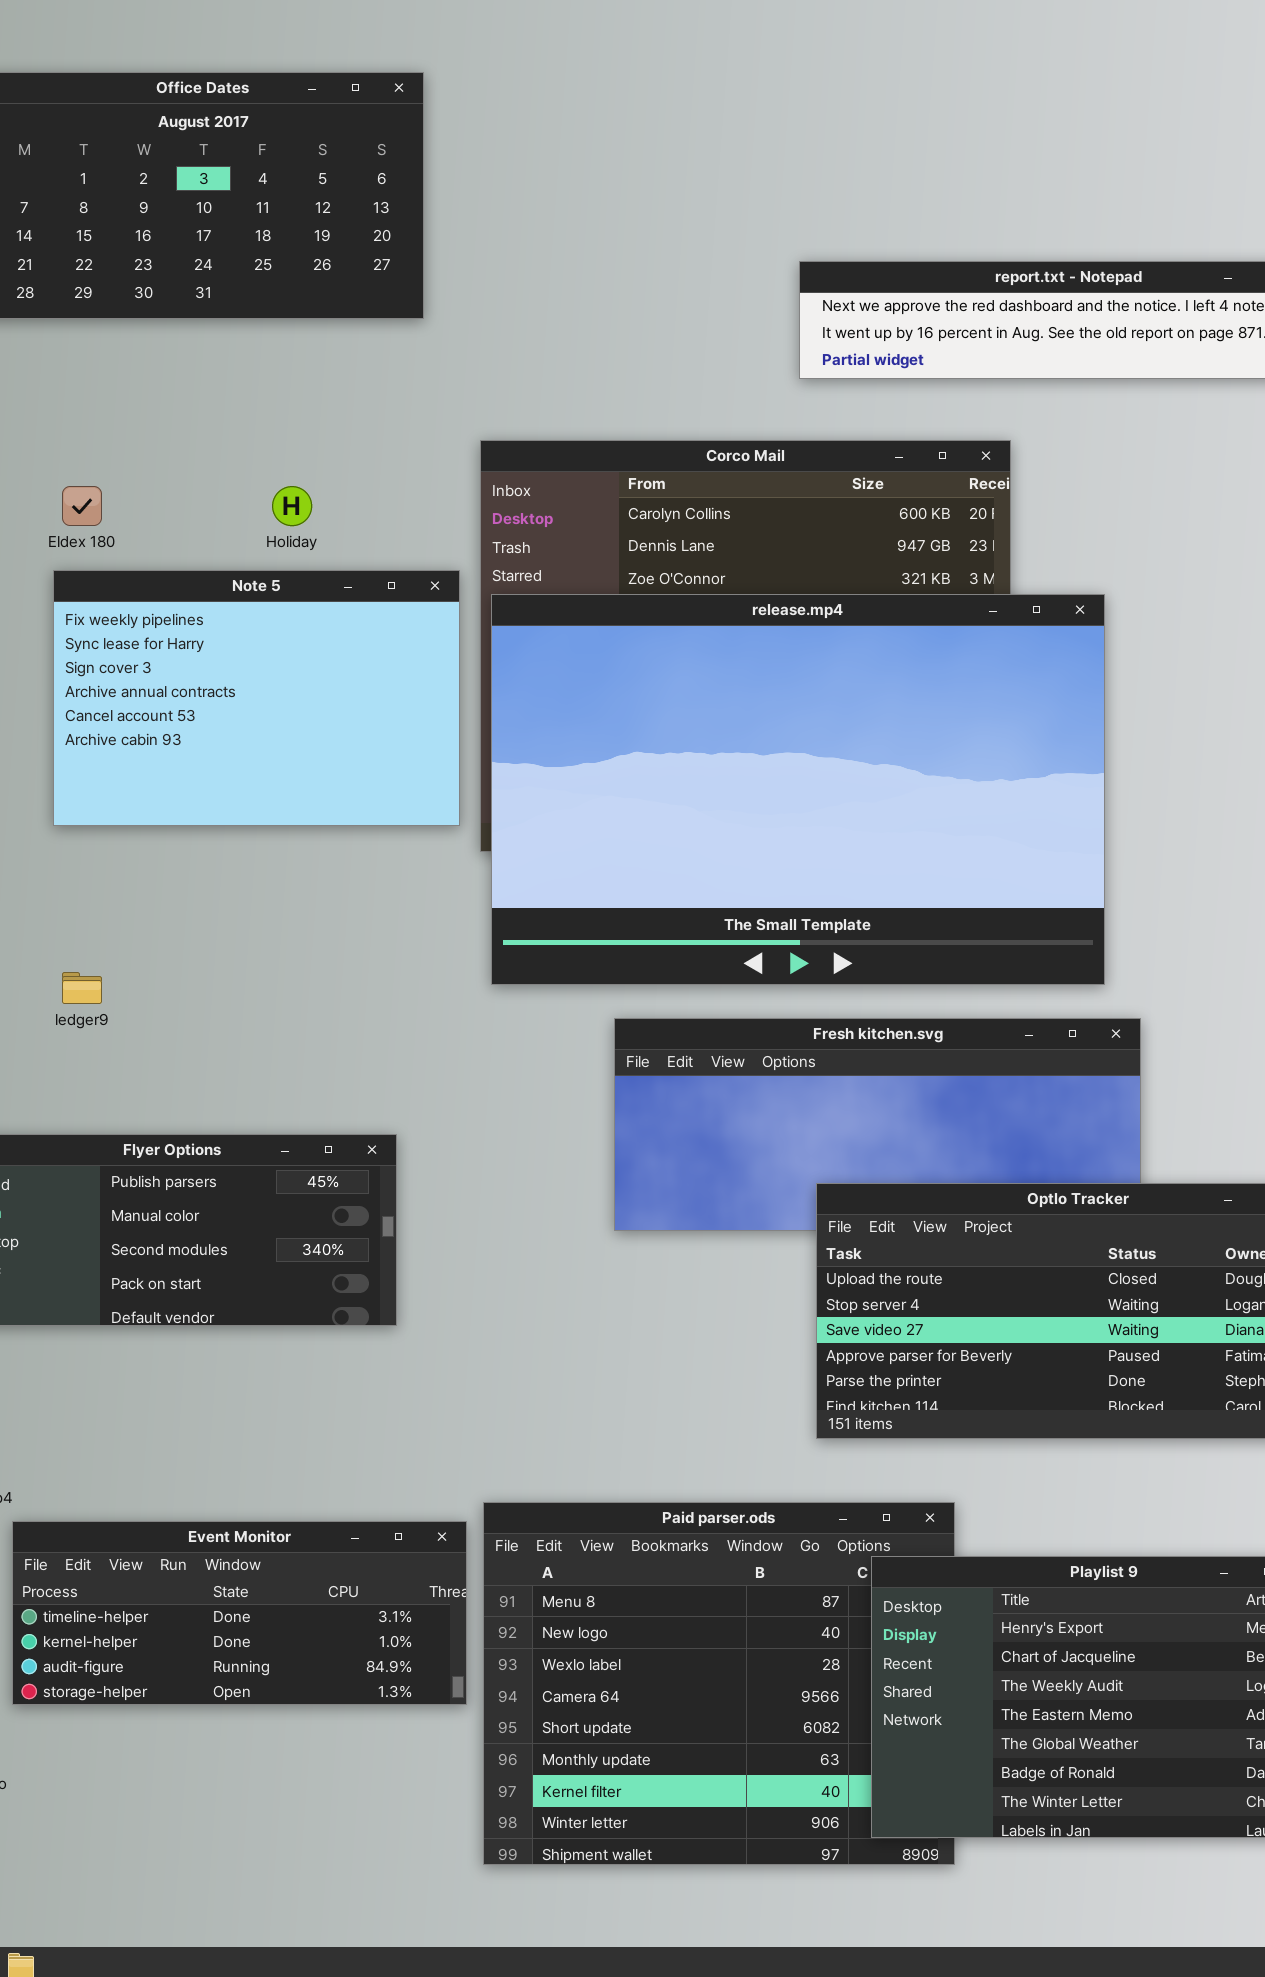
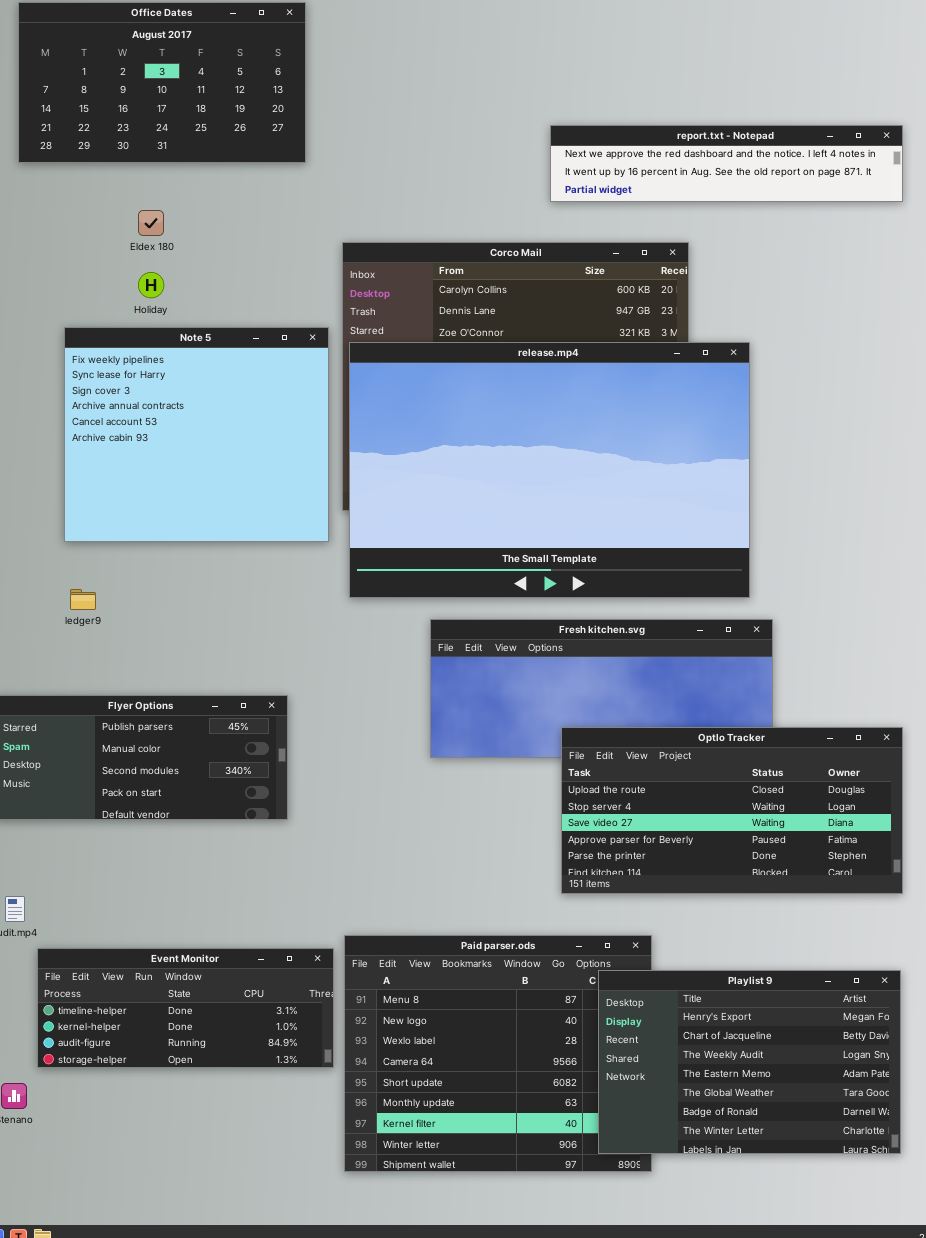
Eldex 180: [62,486,102,526] -> [138,210,164,236], moved
Holiday: [272,486,312,526] -> [138,272,164,298], moved
Note 5: [53,570,460,826] -> [64,327,329,542], resized

